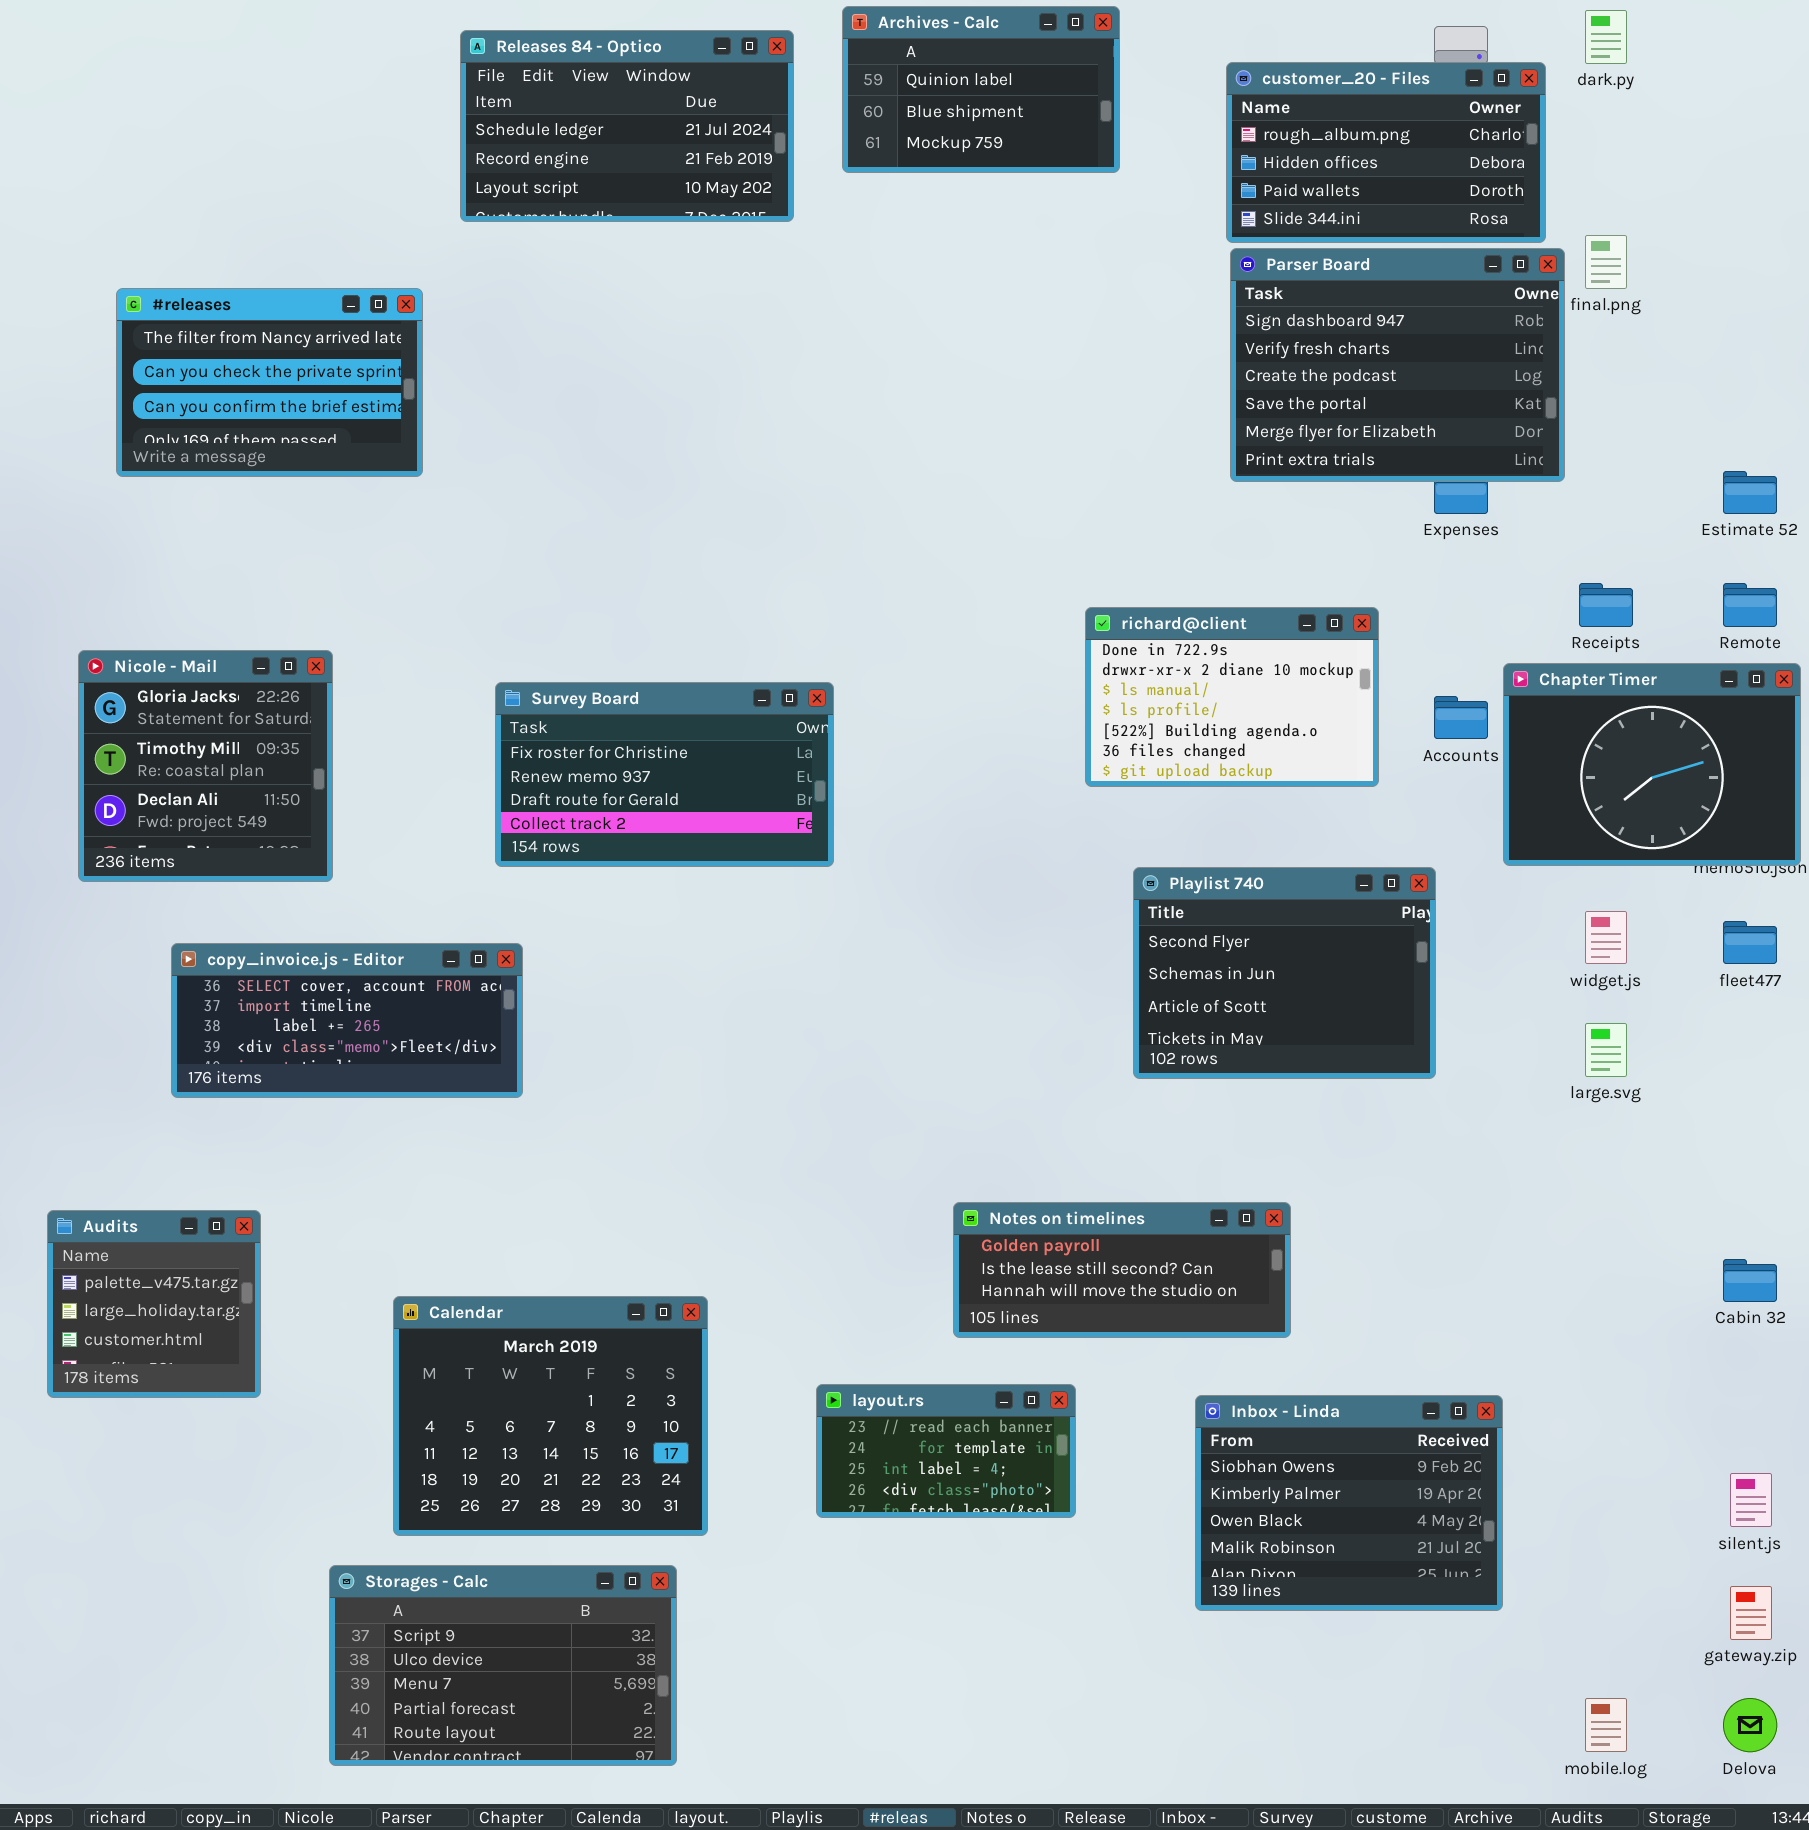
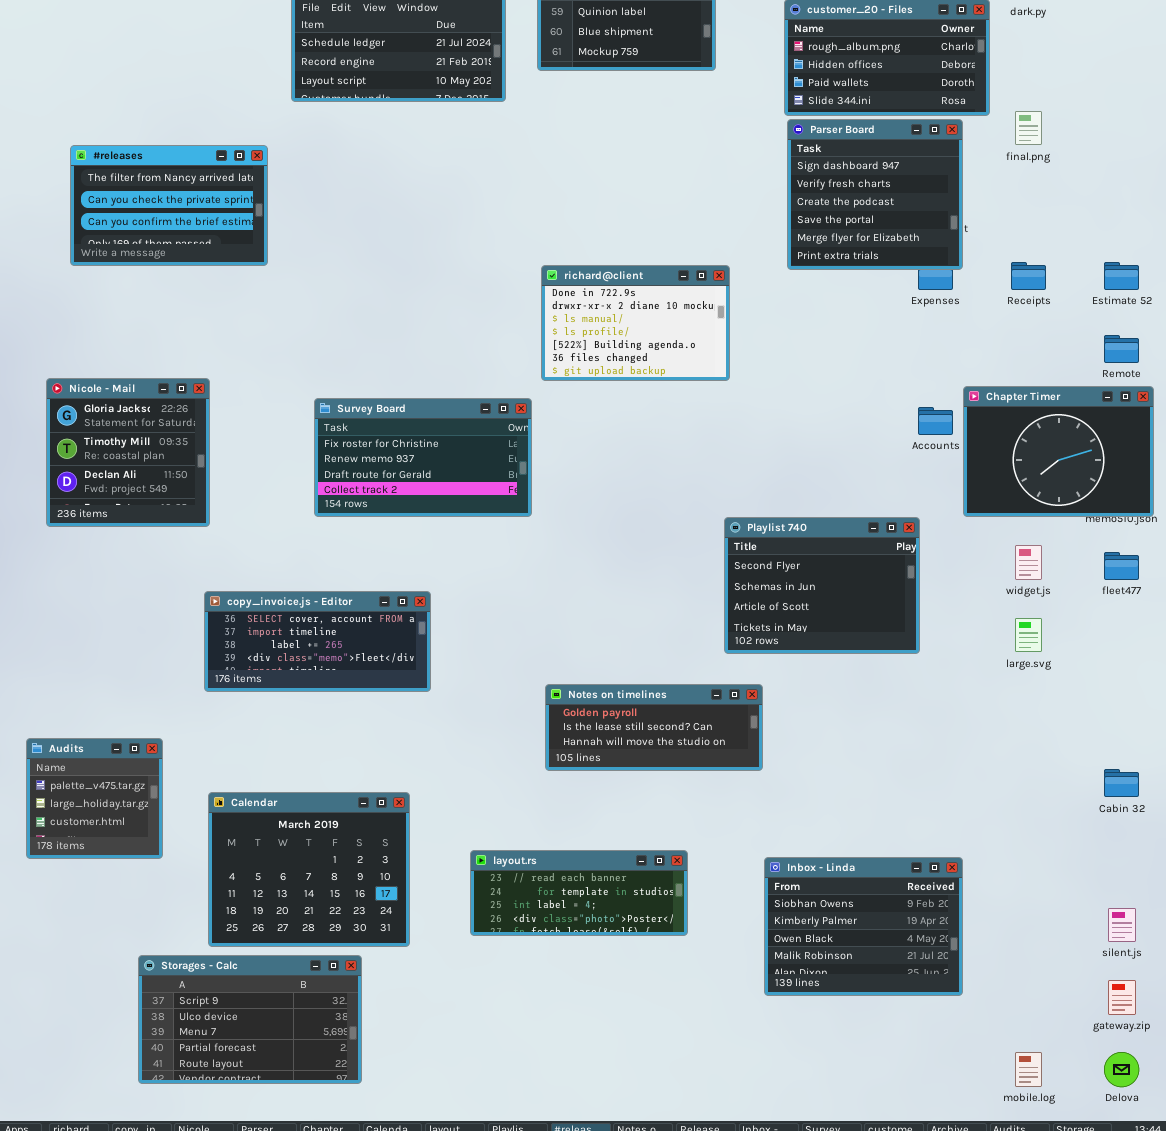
Parser Board: [1230,248,1565,482] -> [787,119,963,270], resized
Receipts: [1579,583,1633,627] -> [1011,262,1046,290], moved
richard@client: [1085,607,1379,787] -> [541,265,730,381], moved
copy_invoice.js - Editor: [171,943,523,1098] -> [204,591,431,692], moved
Notes on timelines: [953,1202,1291,1338] -> [545,684,763,771], moved
Calendar: [393,1296,708,1536] -> [208,792,410,947], moved
layout.rs: [816,1384,1076,1518] -> [470,850,688,936], resized
Storages - Calc: [329,1565,677,1766] -> [138,955,362,1084], moved

